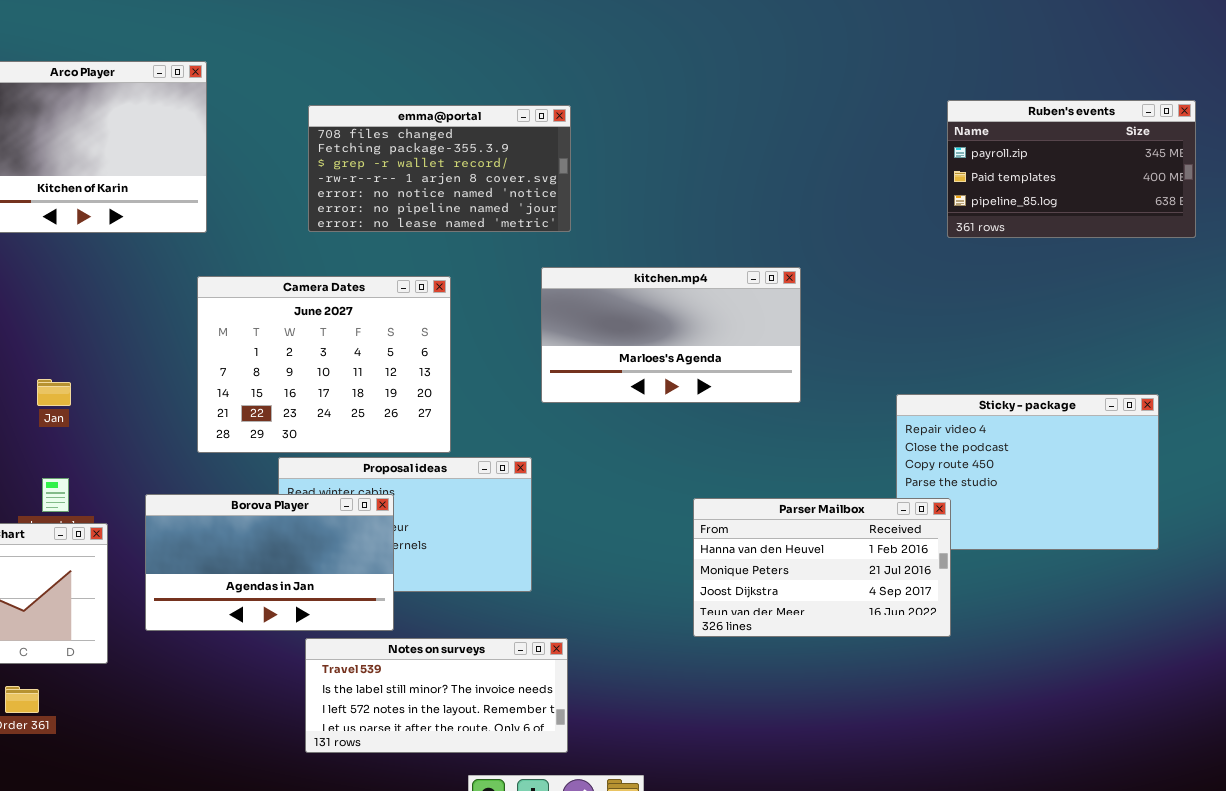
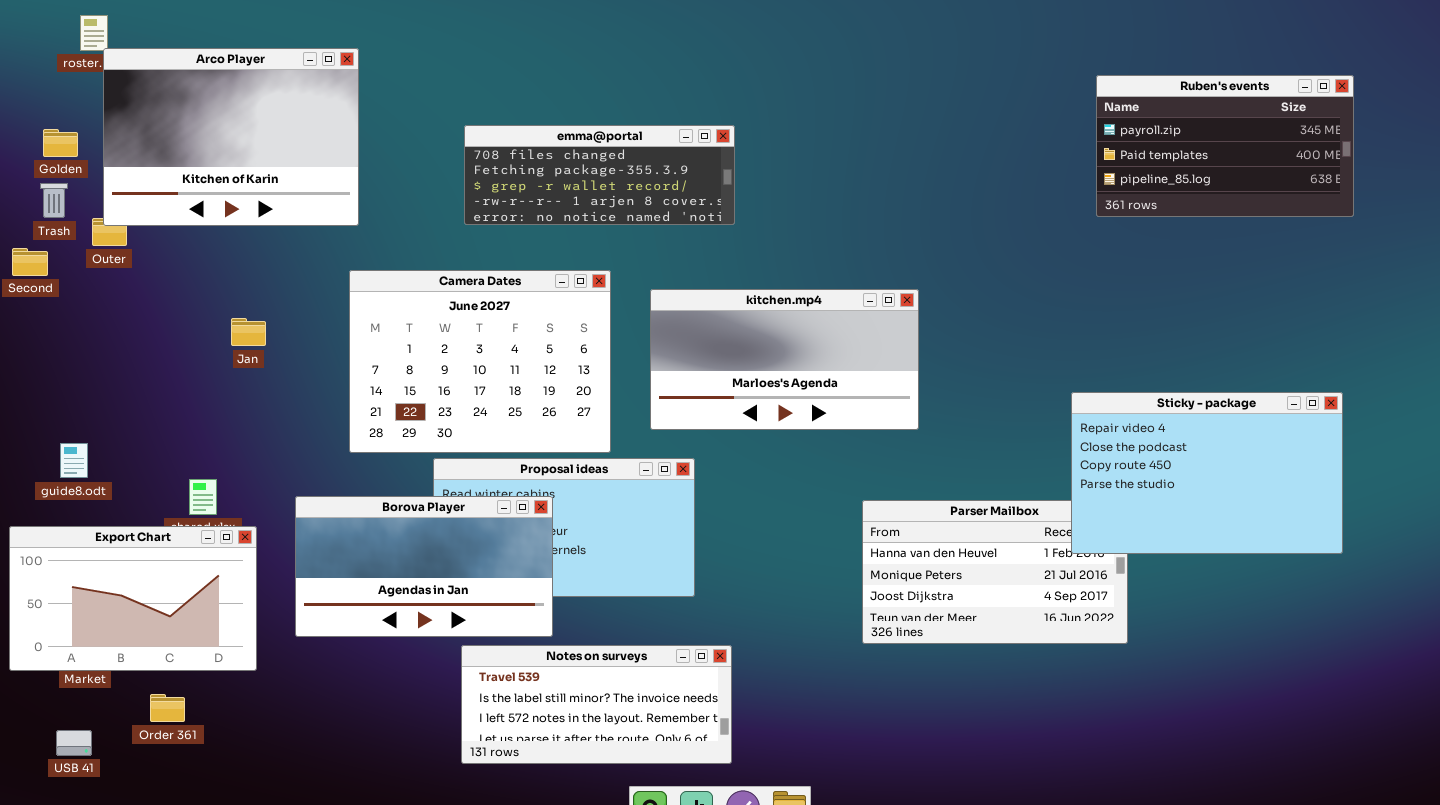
Ruben's events: [947,100,1196,238] -> [1096,75,1354,217], moved
emma@portal: [308,105,571,232] -> [464,125,735,225], resized
kitchen.mp4: [541,267,801,403] -> [650,289,919,430], moved
Jan: [37,379,71,406] -> [231,318,266,346], moved
Sticky - package: [896,394,1159,550] -> [1071,392,1343,554], raised

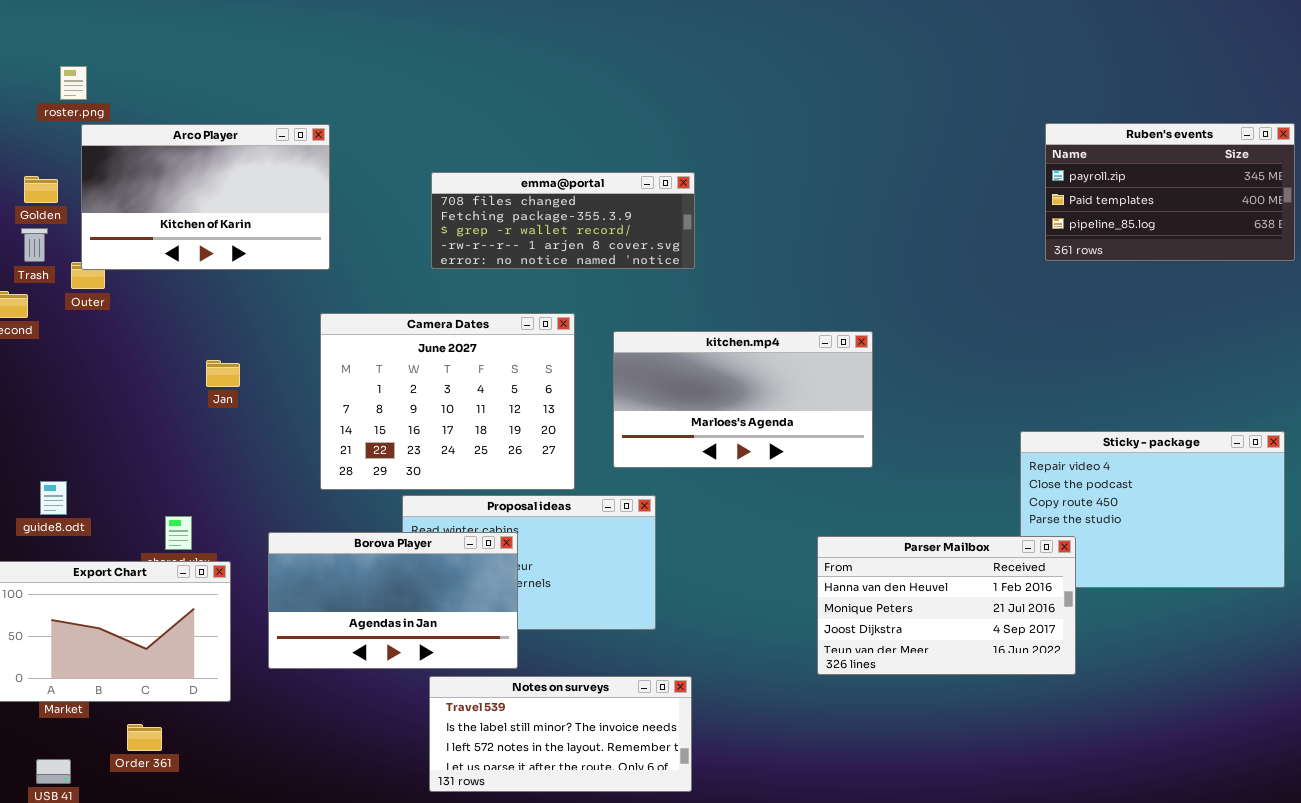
Arco Player: [103,48,359,226] -> [81,124,330,270], resized
Parser Mailbox: [862,500,1128,644] -> [817,536,1076,675], raised

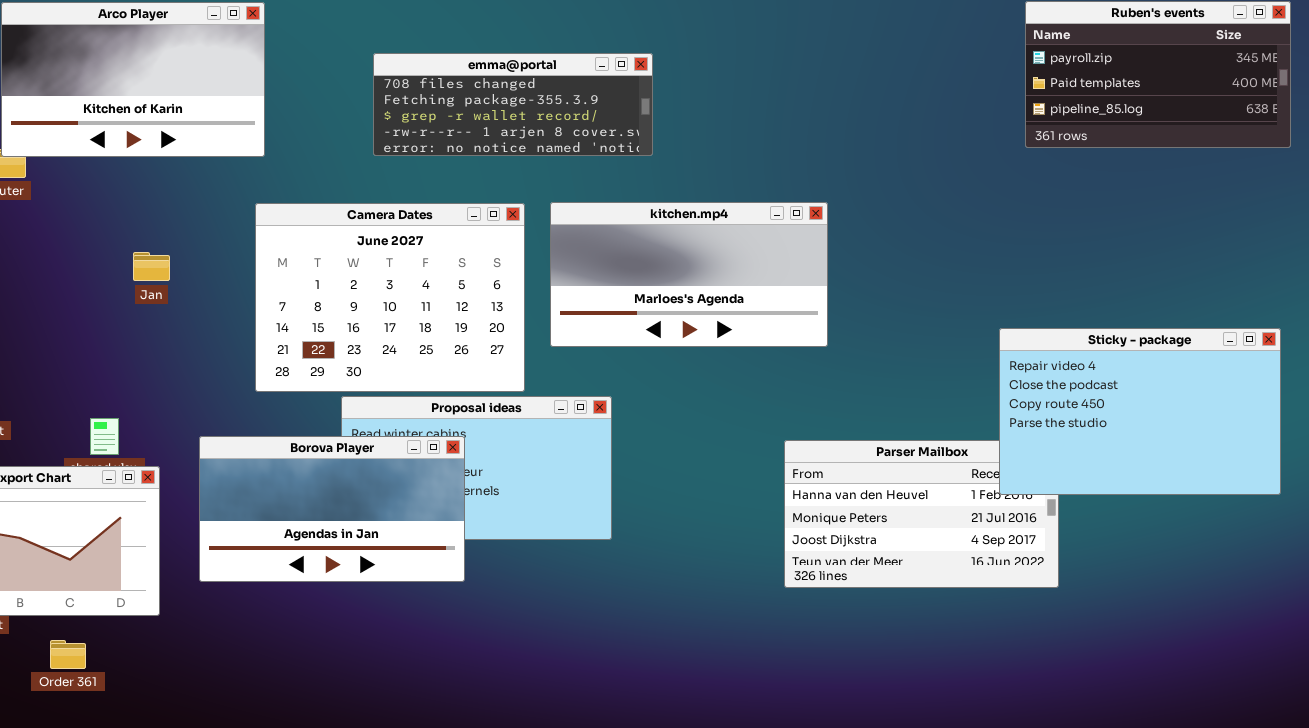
kitchen.mp4: [613,331,873,468] -> [550,202,828,347], moved
Sticky - package: [1020,431,1285,588] -> [999,328,1281,495], raised
Notes on surveys: [429,676,692,792] -> none, closed

